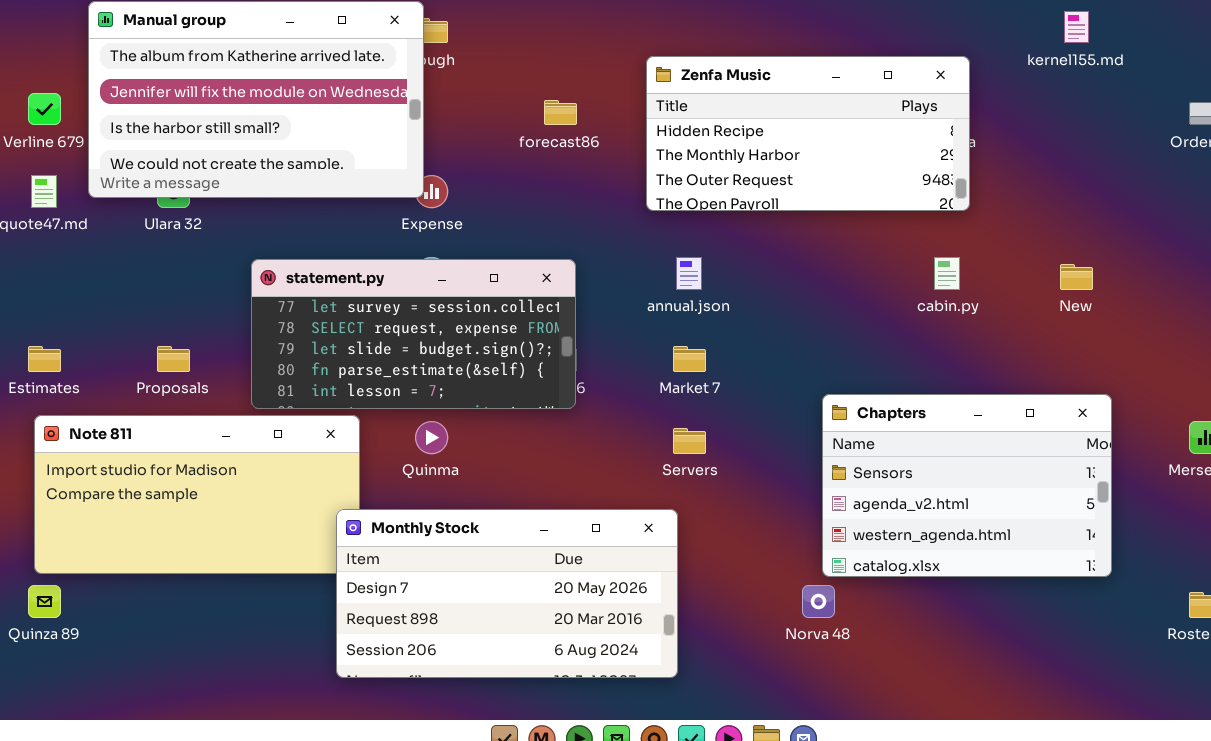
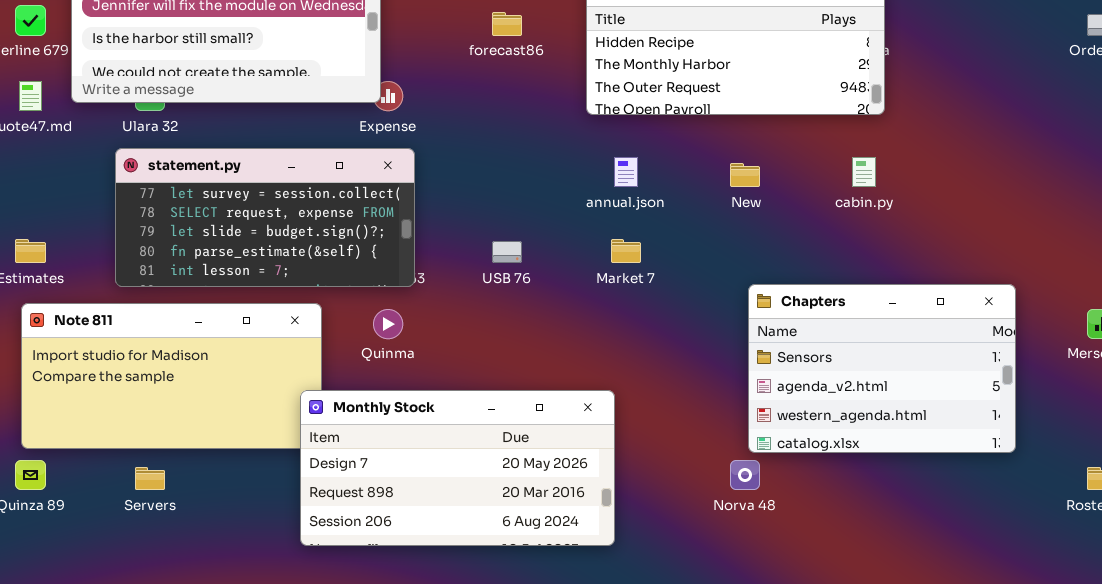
statement.py: [251,259,576,409] -> [115,148,415,287], moved
New: [1060,264,1093,290] -> [730,163,760,187], moved
Servers: [673,428,706,454] -> [135,467,165,490], moved

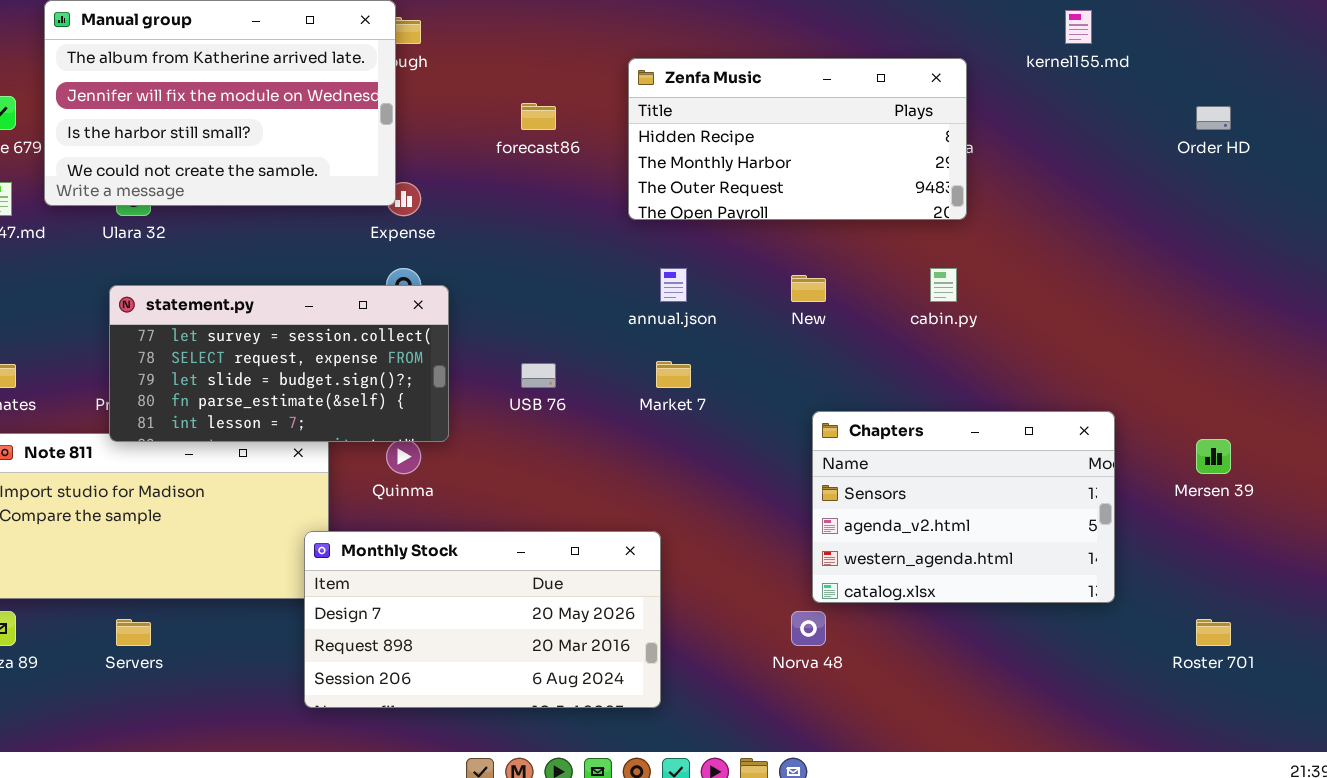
statement.py: [115,148,415,287] -> [109,285,449,442], moved

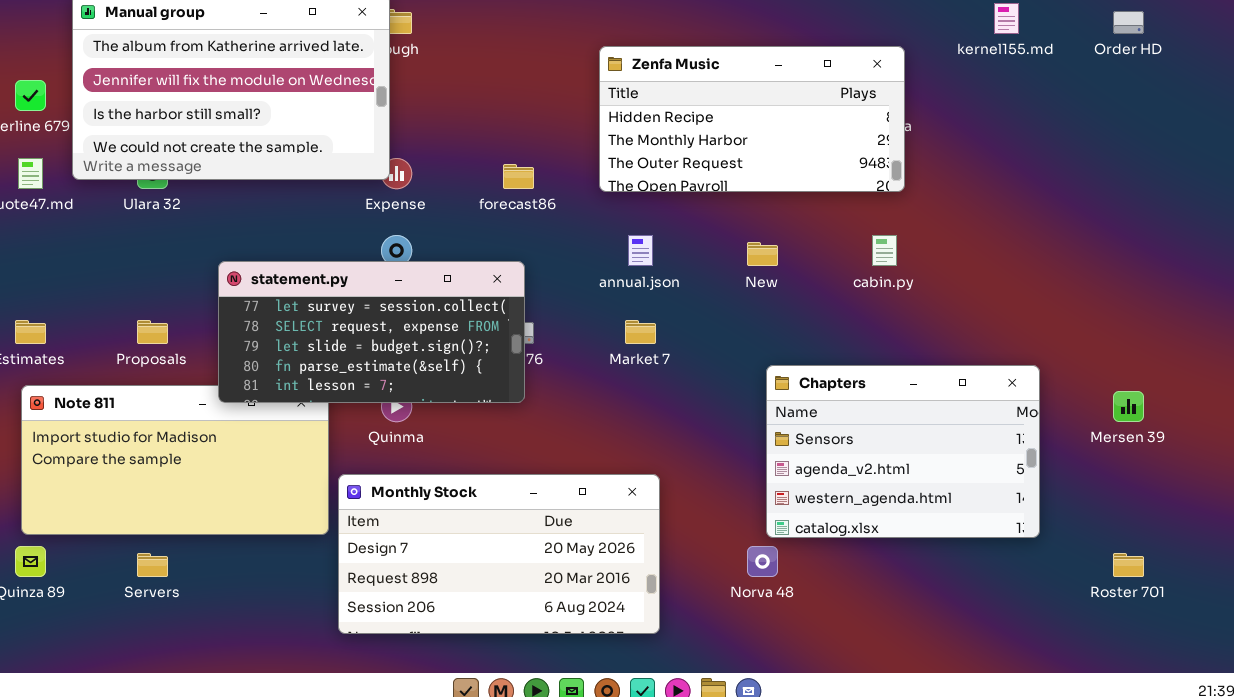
forecast86: [521,103,556,130] -> [503,164,534,189], moved
Order HD: [1196,106,1231,130] -> [1113,11,1144,34], moved
statement.py: [109,285,449,442] -> [218,261,525,403], moved
Monthly Stock: [304,531,661,708] -> [338,474,660,634], moved

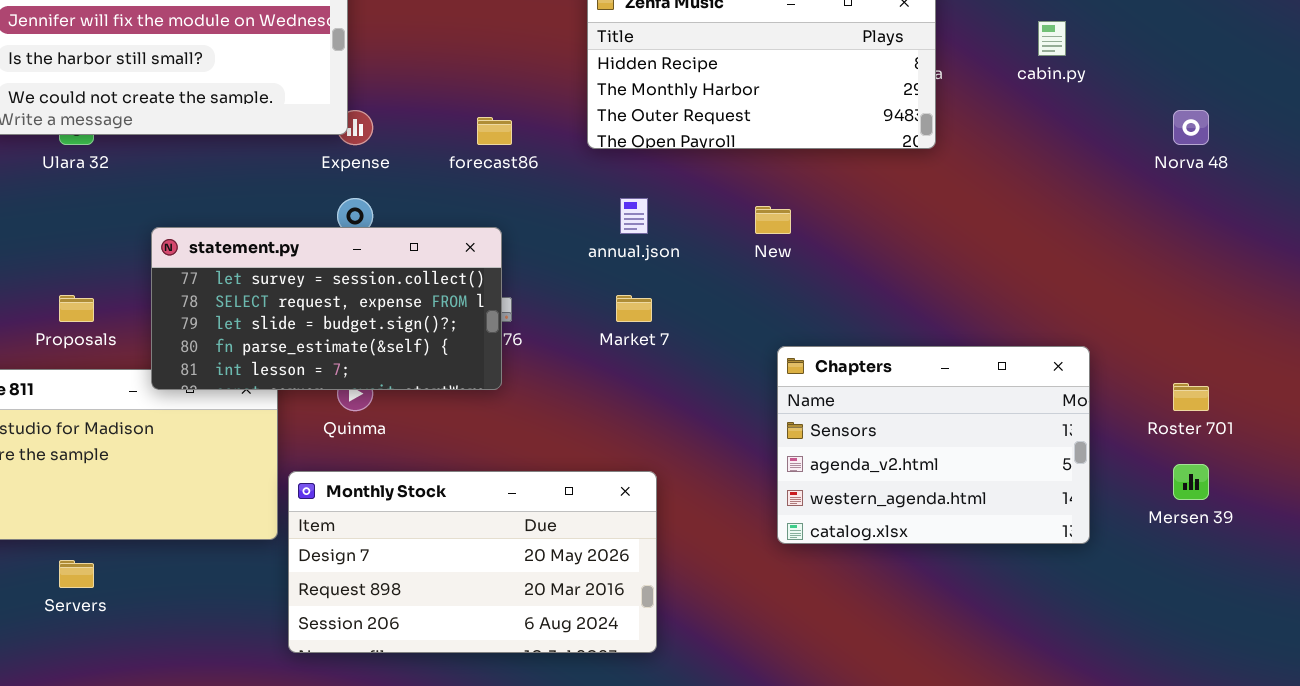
cabin.py: [872,235,897,266] -> [1038,21,1066,56], moved
Mersen 39: [1113,391,1144,422] -> [1173,464,1209,500], moved
Norva 48: [747,546,778,577] -> [1173,110,1209,145], moved
Roster 701: [1113,553,1144,577] -> [1173,383,1209,411], moved

